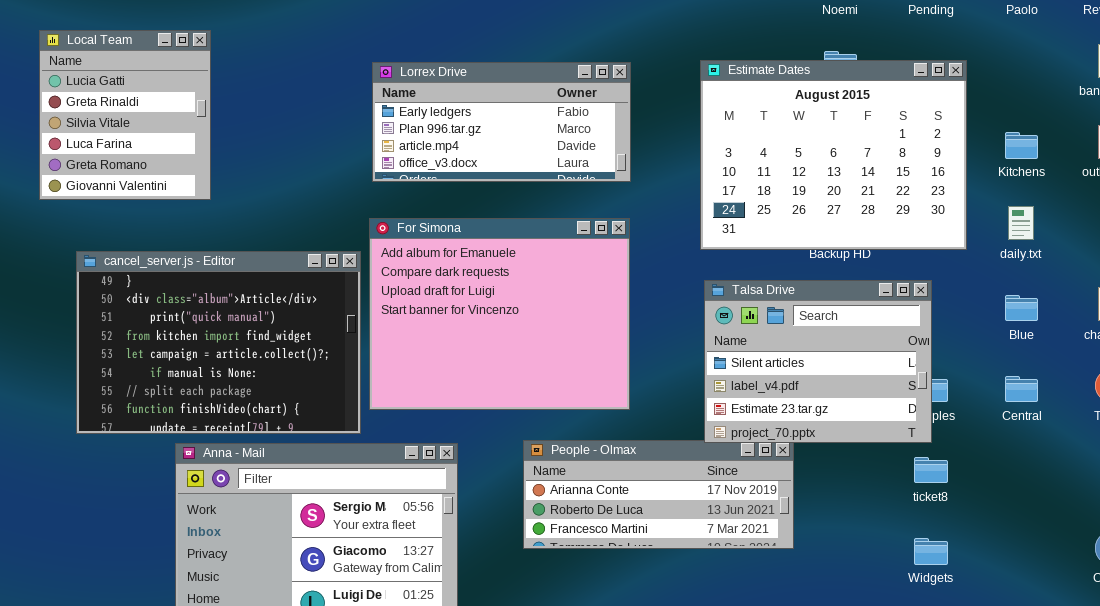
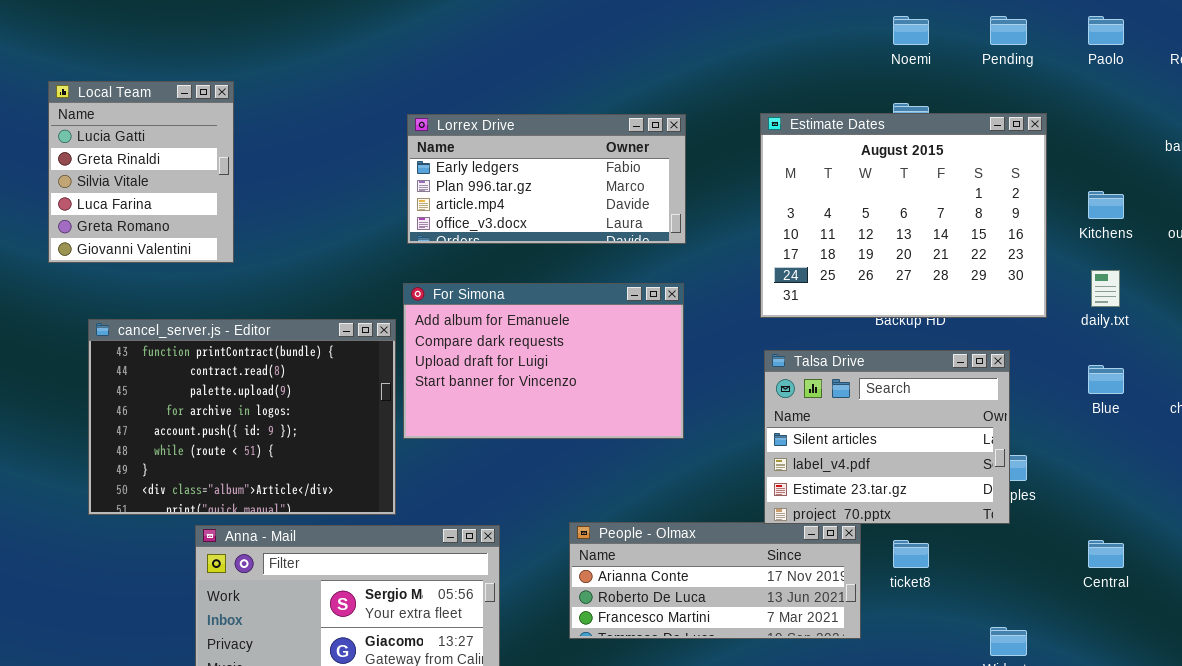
For Simona: [369,218,630,410] -> [403,283,684,439], resized
cancel_server.js - Editor: [76,251,361,434] -> [88,319,396,515], scrolled up 6 rows
Central: [1005,376,1038,402] -> [1088,540,1124,568], moved
ticket8: [914,457,948,483] -> [893,540,929,568], moved

